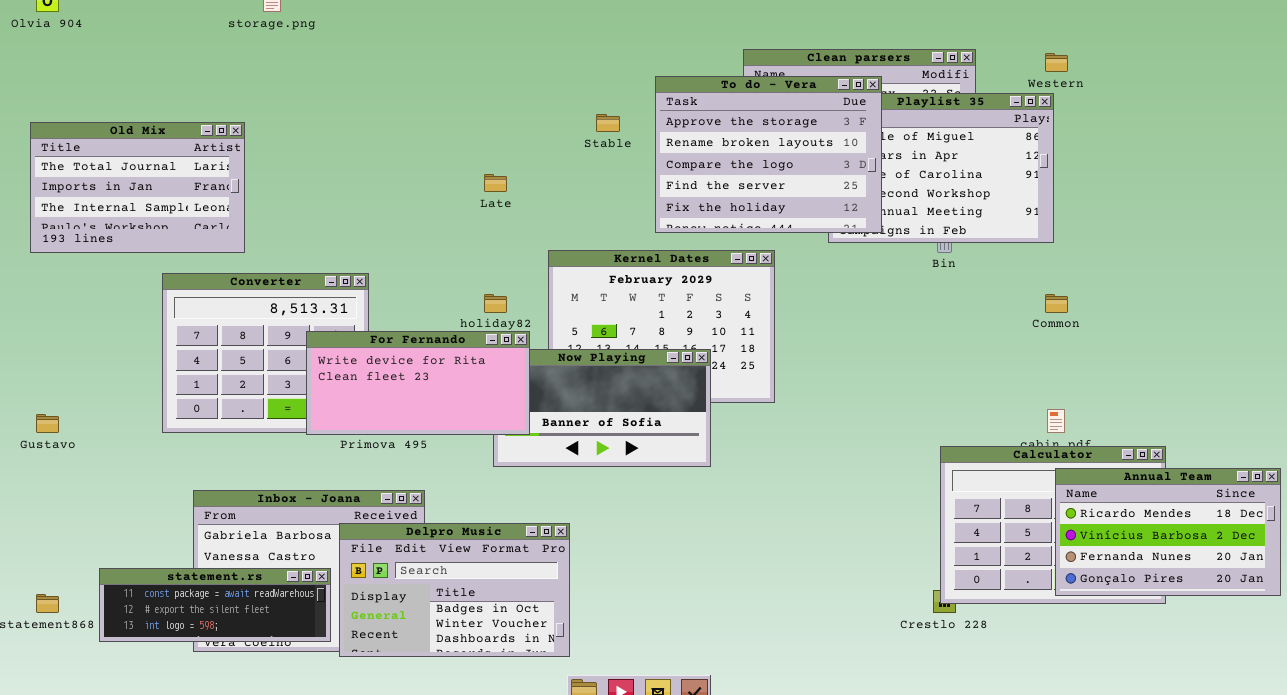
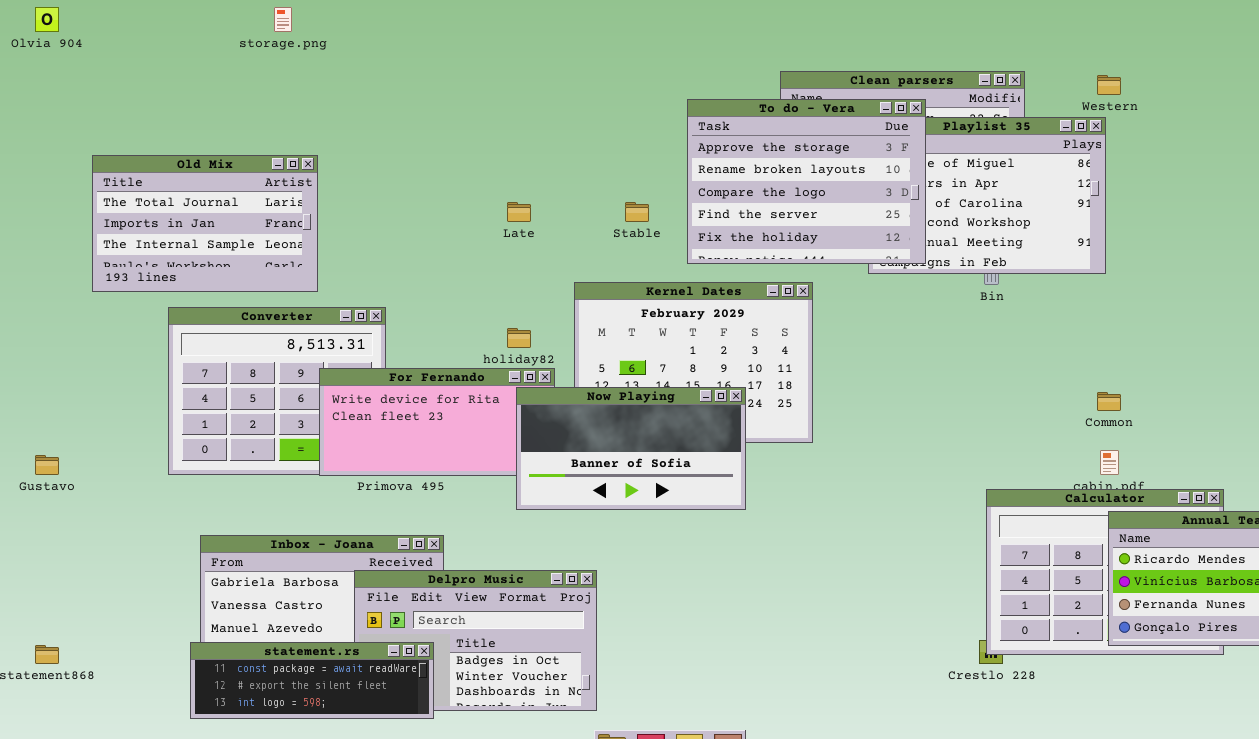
Stable: [596,114,620,132] -> [625,202,649,222], moved
Old Mix: [30,122,245,253] -> [92,155,318,292], moved
Common: [1045,294,1068,313] -> [1097,392,1121,411], moved
Now Playing: [493,349,711,467] -> [516,387,746,510], raised
statement.rs: [99,568,331,642] -> [190,642,434,719], moved

